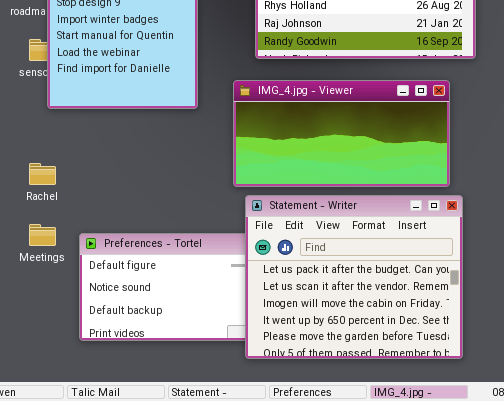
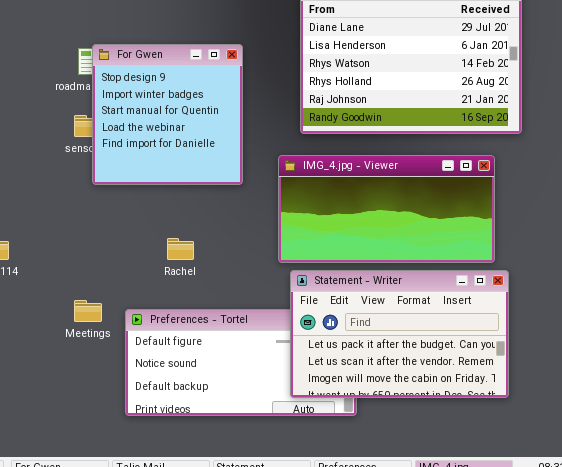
Rachel: [29,163,56,185] -> [167,238,194,260], moved
Statement - Writer: [245,195,463,359] -> [290,270,509,398], resized

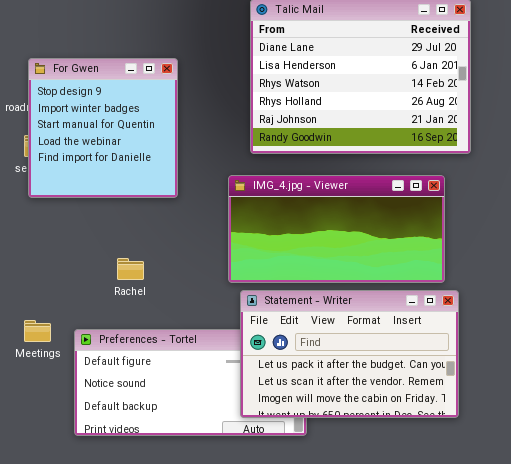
For Gwen: [92,44,243,185] -> [28,58,178,198], moved

